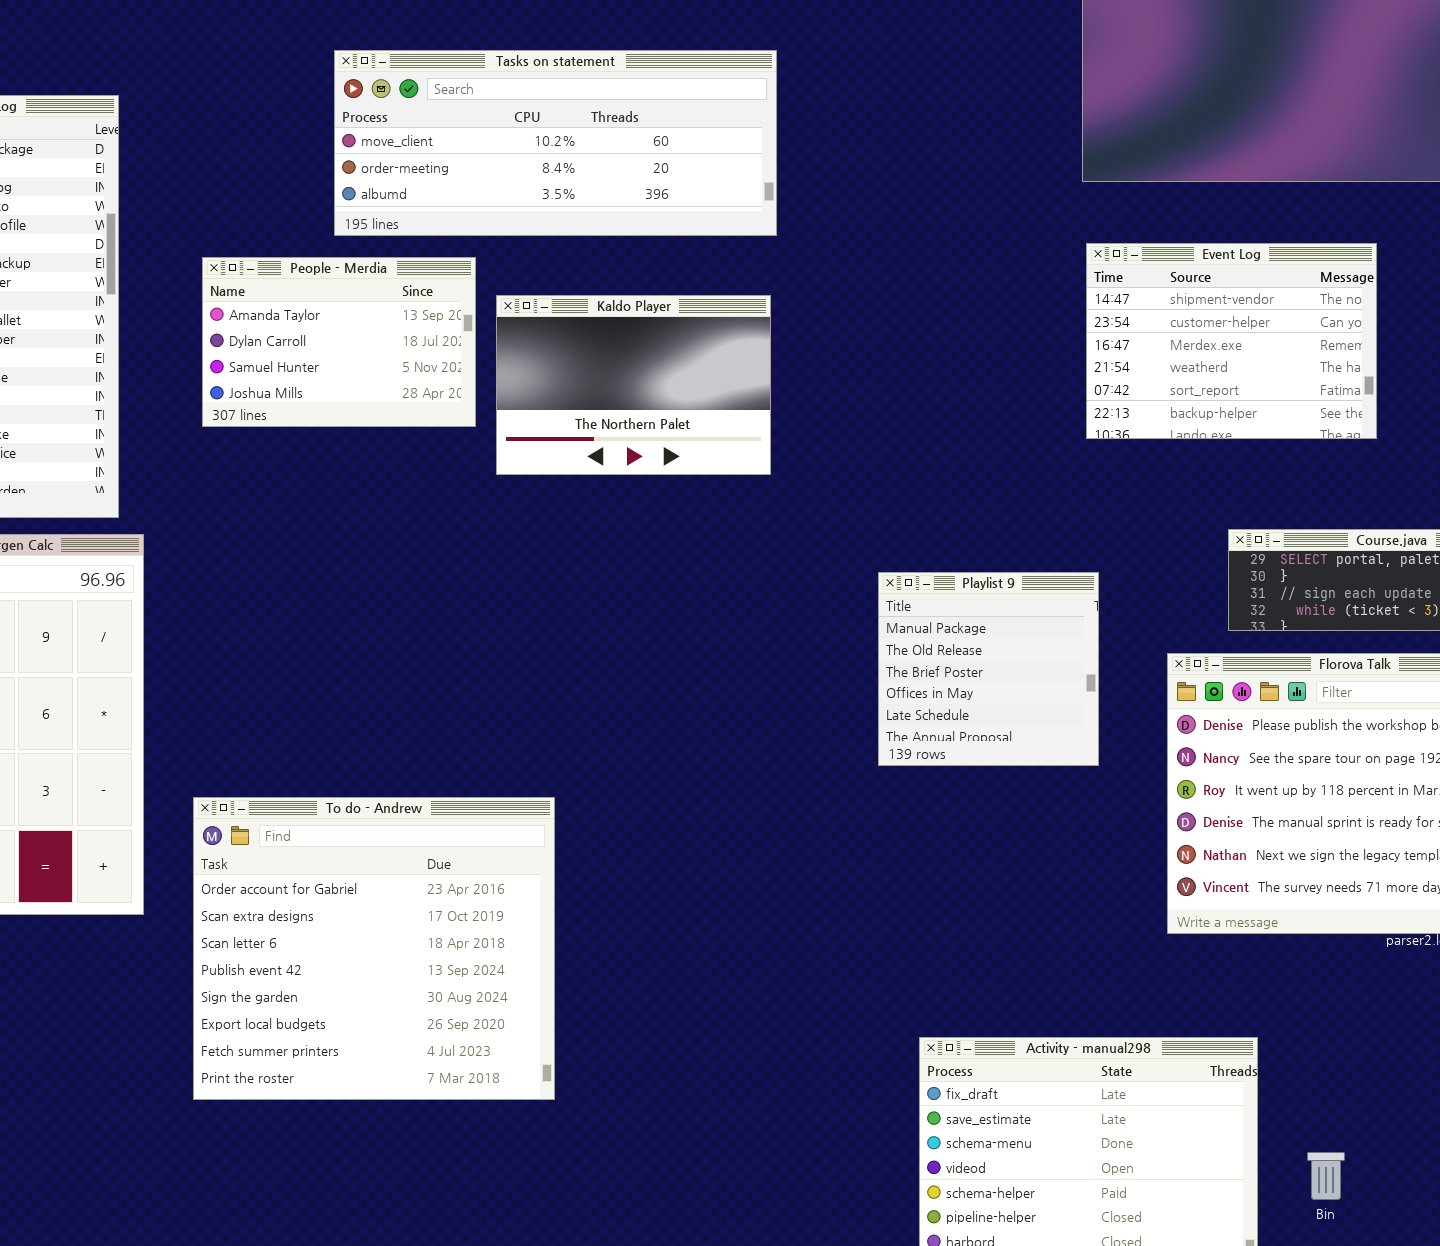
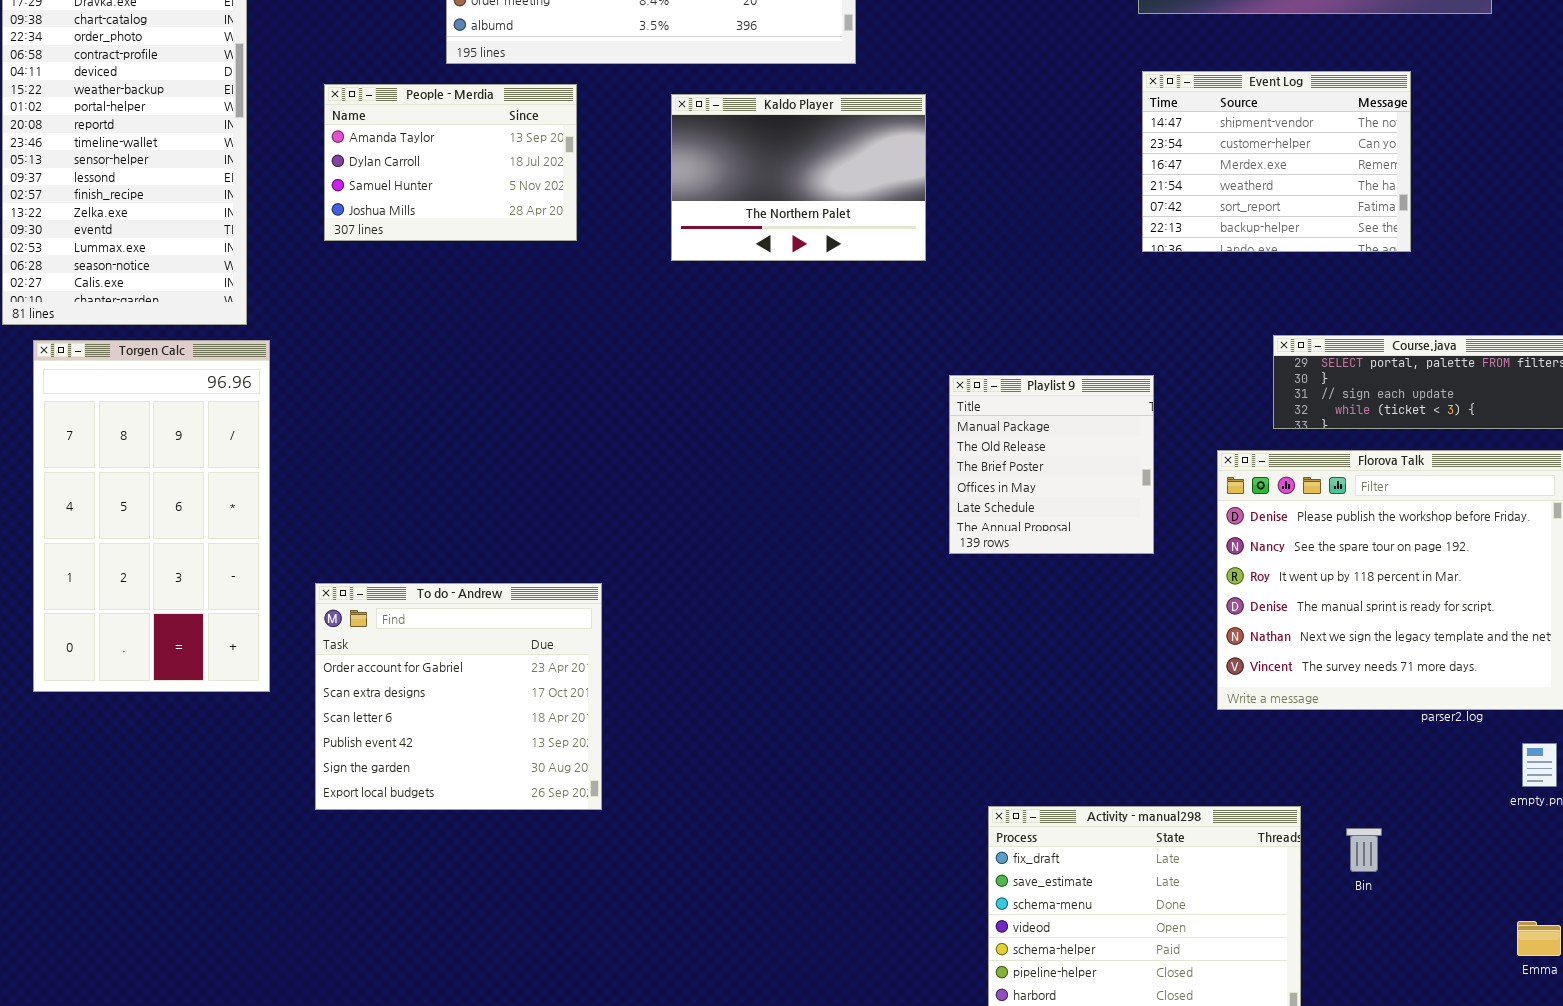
Kaldo Player: [496,295,771,475] -> [671,94,926,261], moved
To do - Andrew: [193,797,555,1100] -> [315,583,602,810], resized
Bin: [1307,1152,1345,1200] -> [1346,828,1382,872], moved

